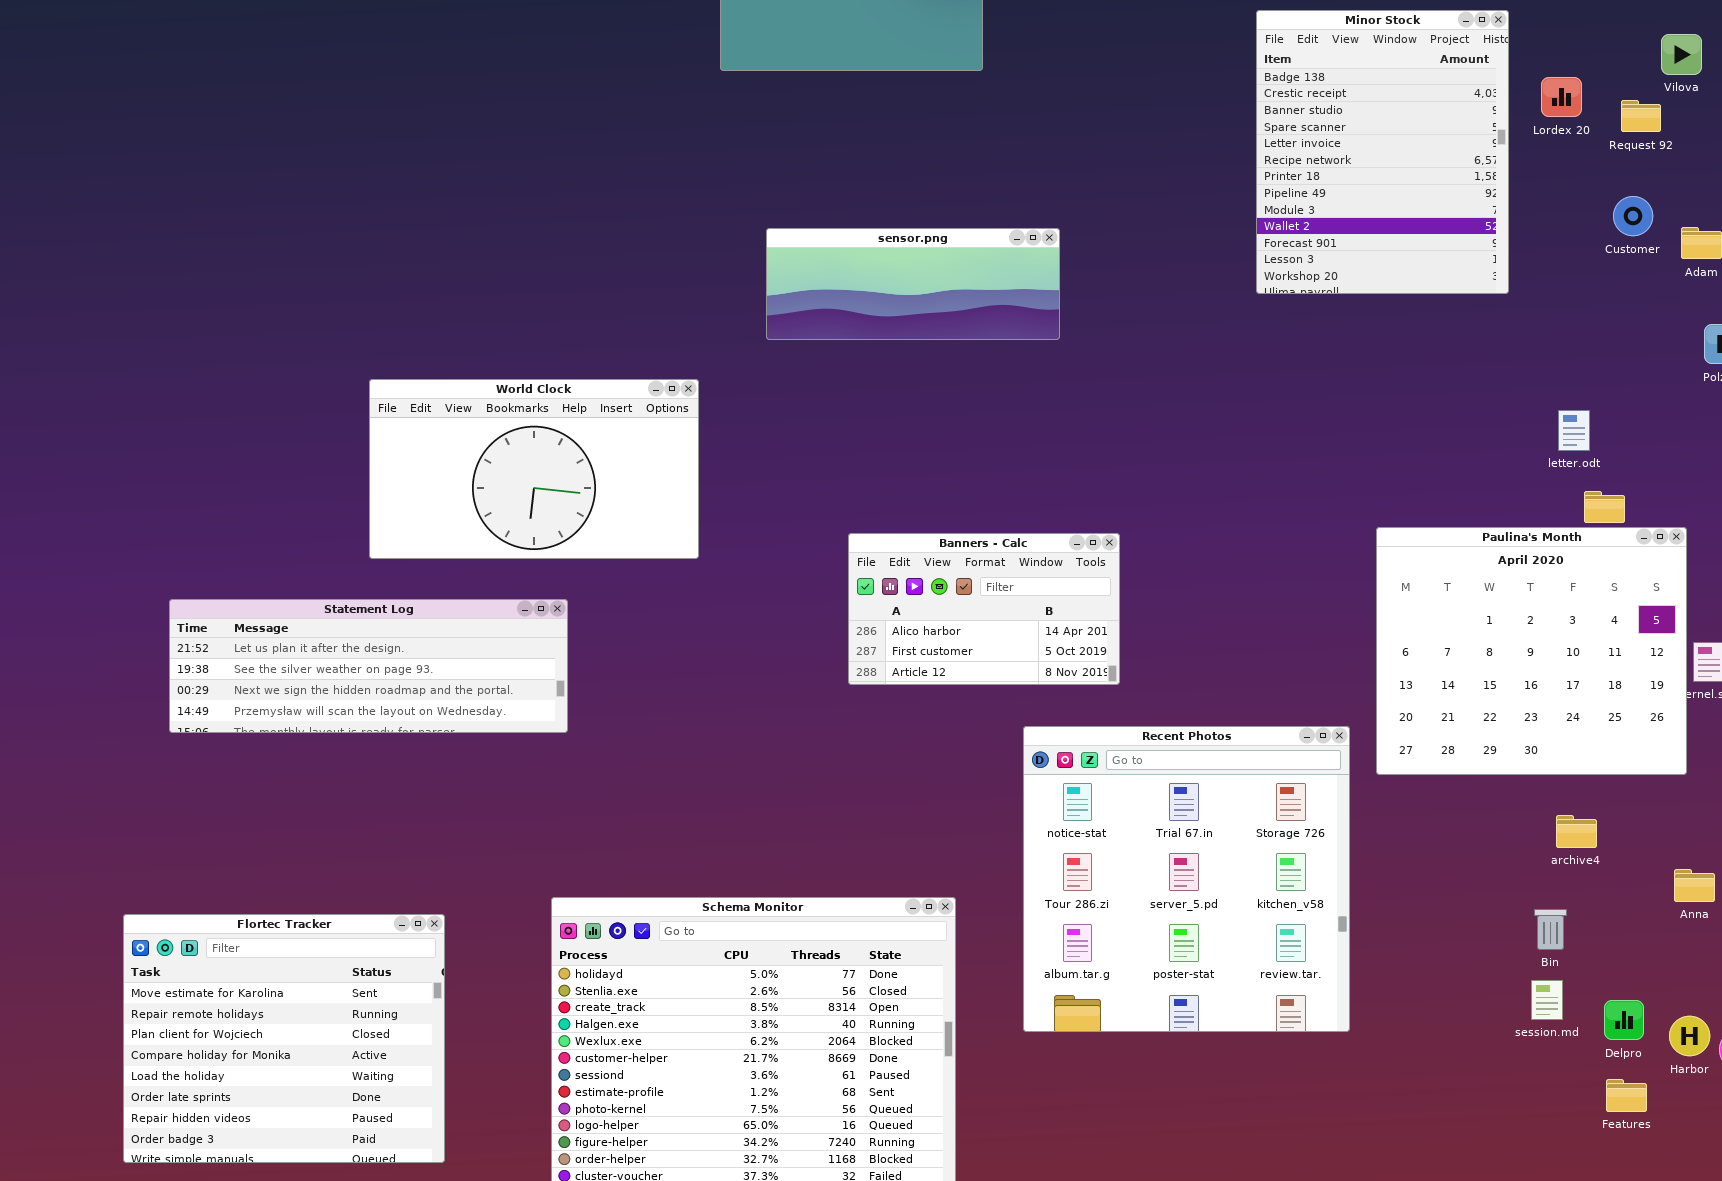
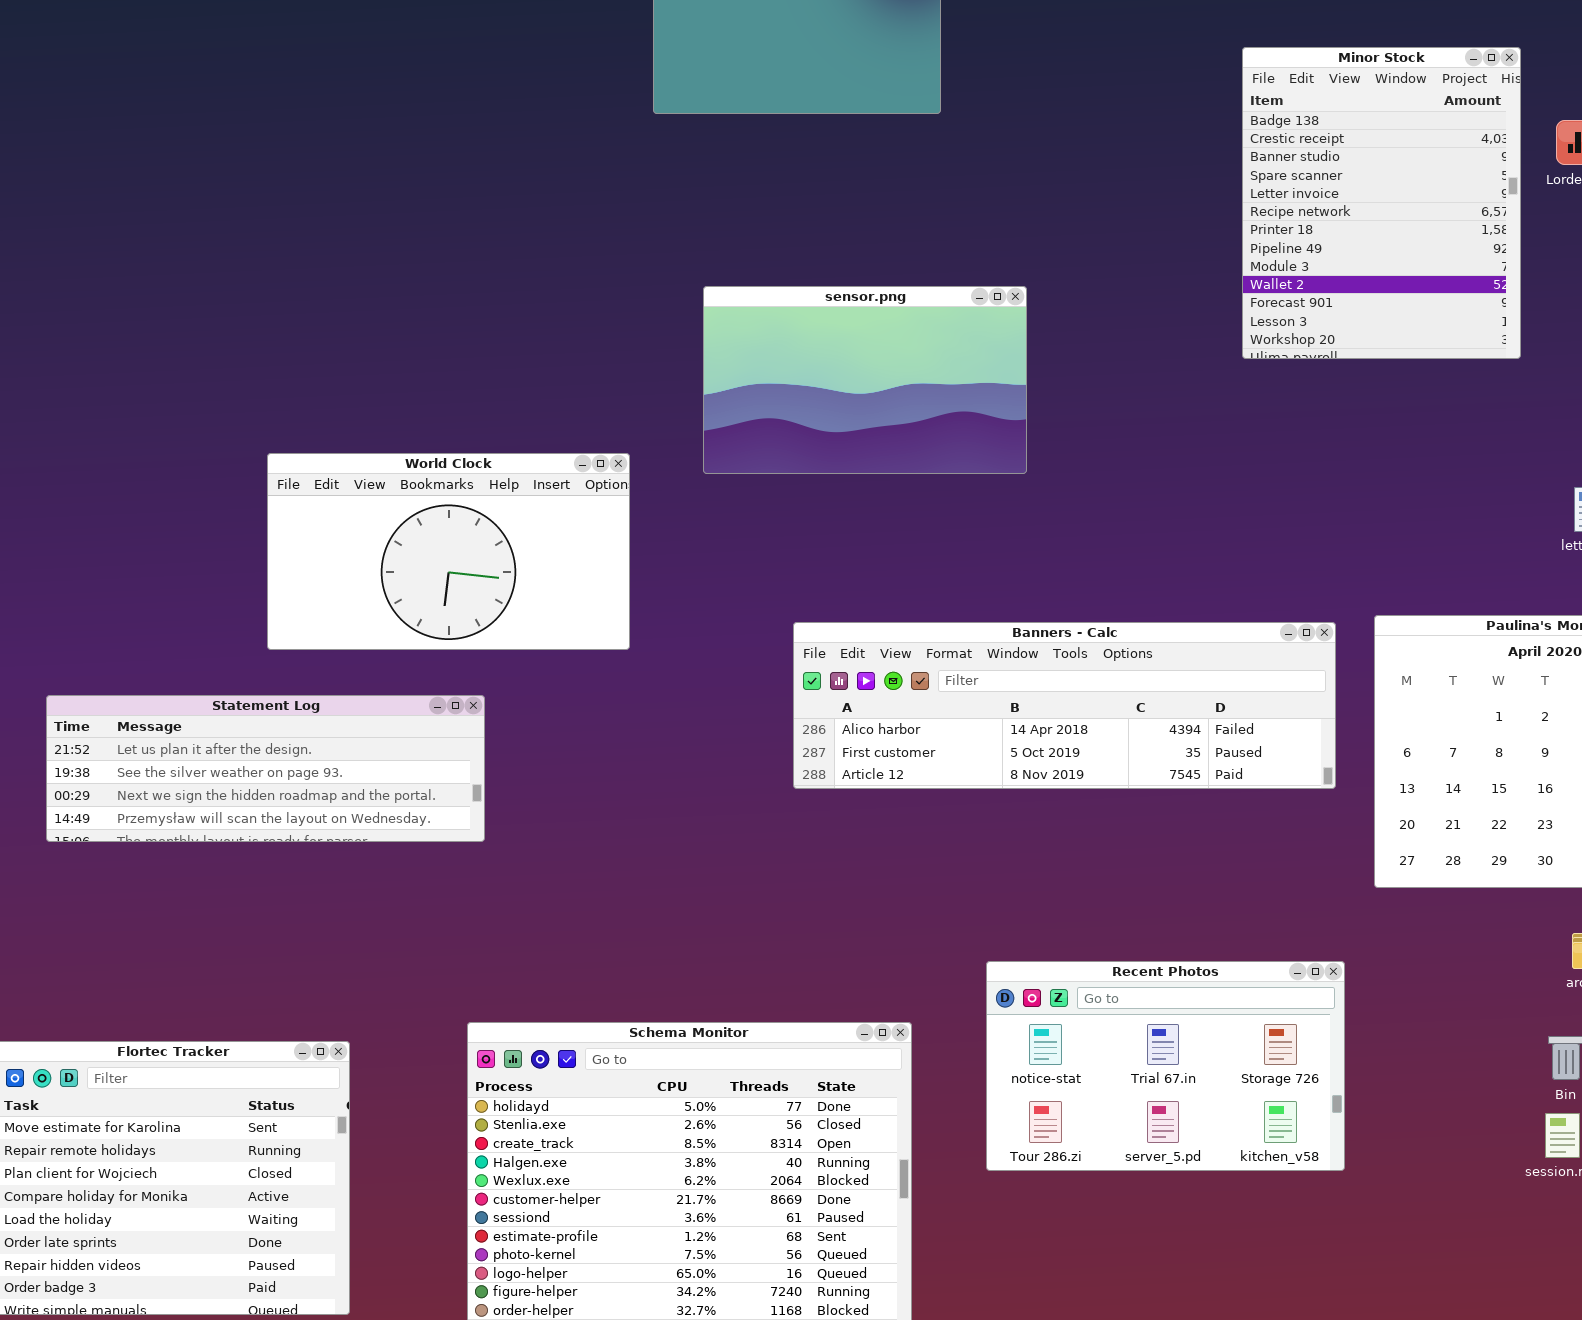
sensor.png: [766,228,1060,340] -> [703,286,1027,474], resized
Banners - Calc: [848,533,1120,685] -> [793,622,1336,789], resized
Recent Photos: [1023,726,1350,1032] -> [986,961,1345,1171], resized

